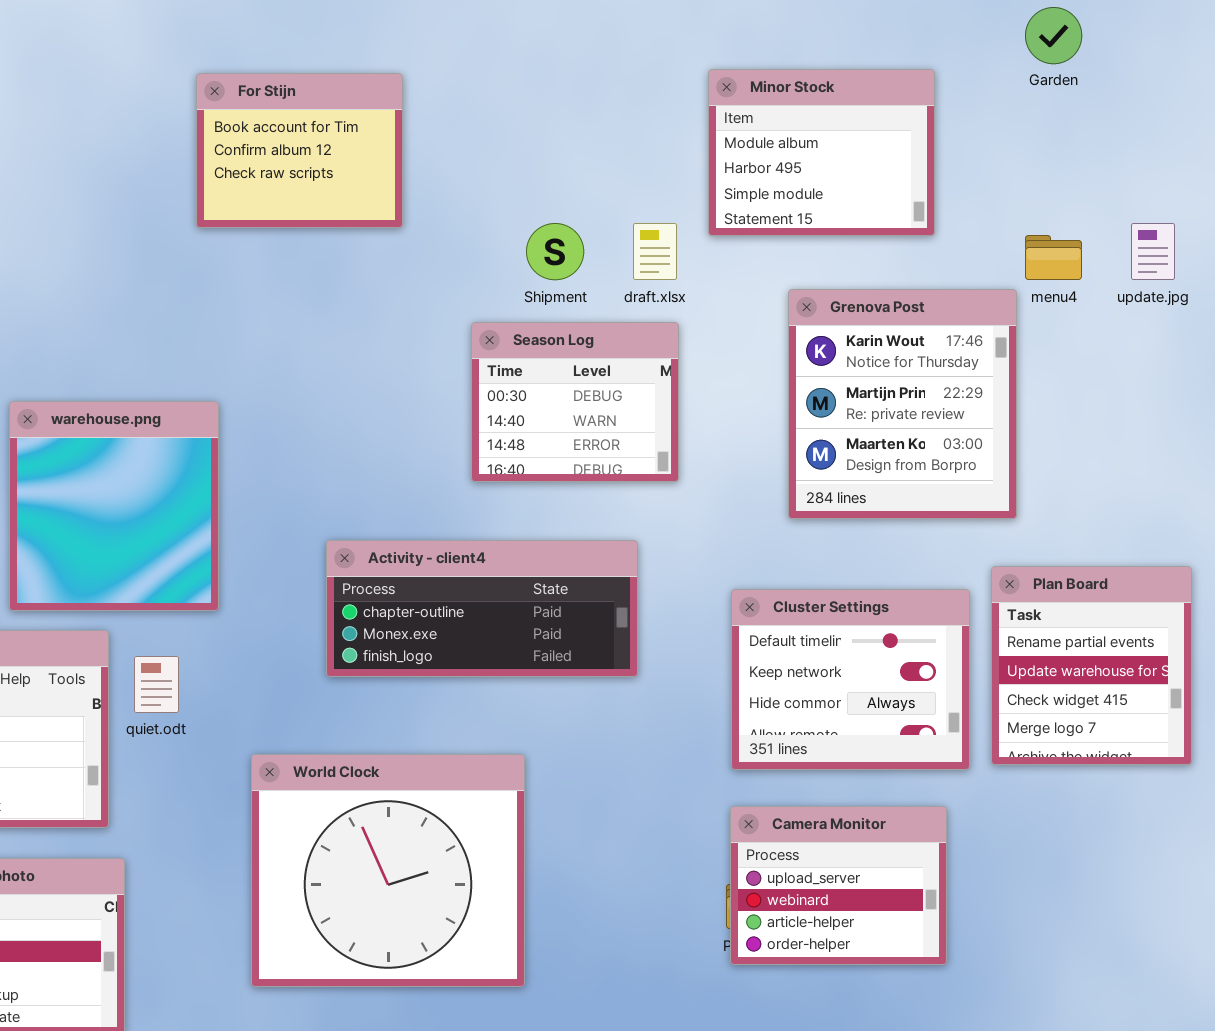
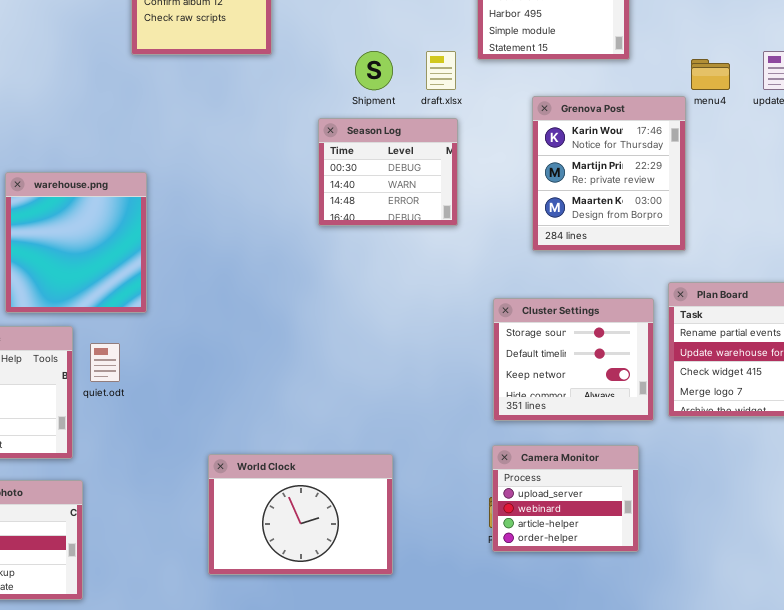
Activity - client4: [326,540,638,677] -> none, closed
Cluster Settings: [731,589,970,770] -> [493,298,654,421], scrolled up 1 row
World Clock: [251,754,525,987] -> [208,454,393,575], moved, resized

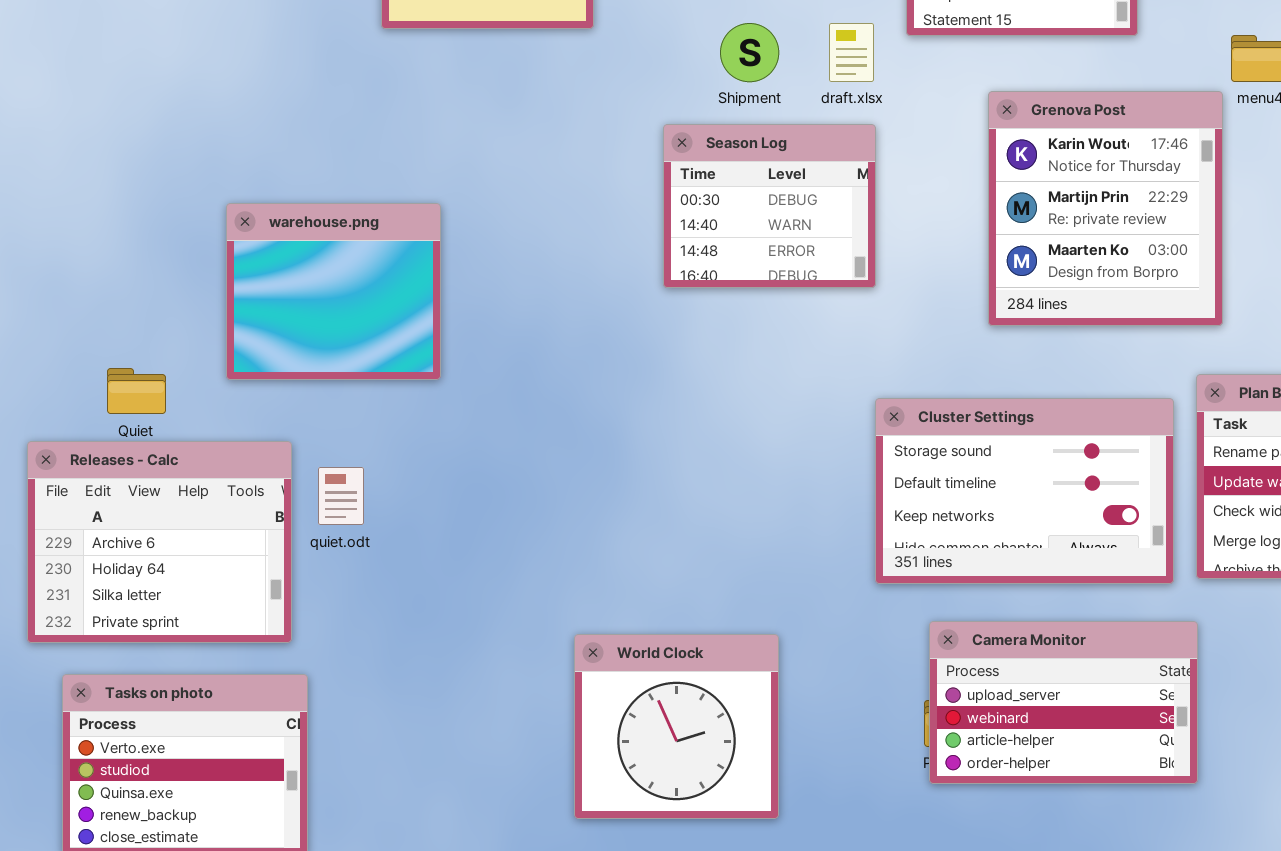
warehouse.png: [5,172,147,313] -> [226,203,441,380], moved, resized
Cluster Settings: [493,298,654,421] -> [875,398,1174,584], resized
Camera Monitor: [492,445,639,552] -> [929,621,1198,784], resized
World Clock: [208,454,393,575] -> [574,634,779,819], resized

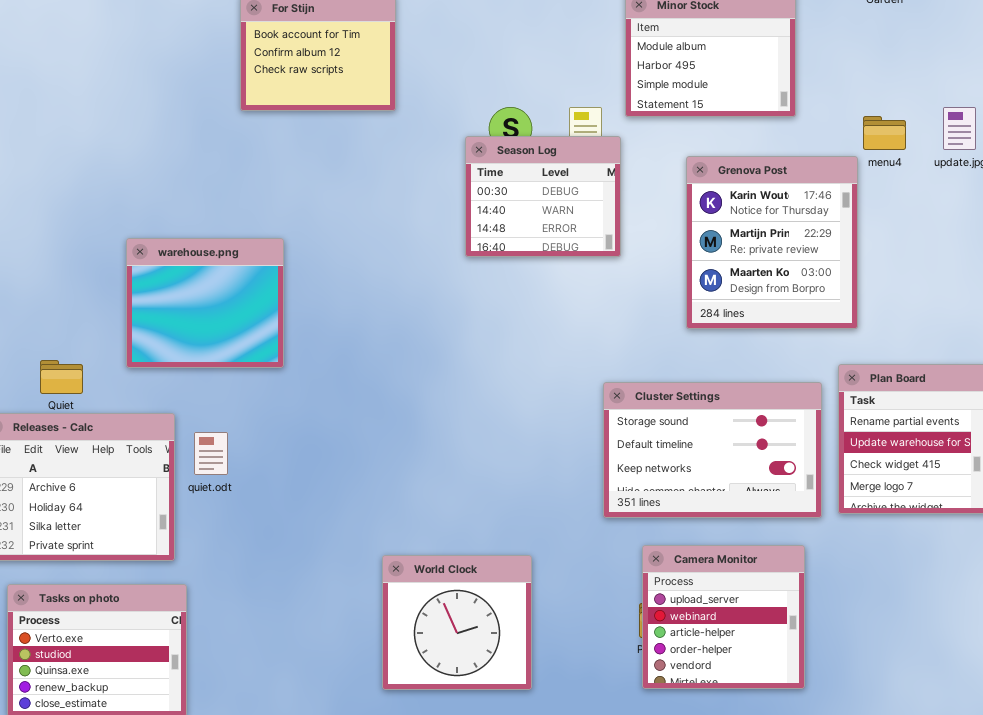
Season Log: [663,124,876,288] -> [465,136,621,257], moved
Camera Monitor: [929,621,1198,784] -> [642,545,805,689], resized

